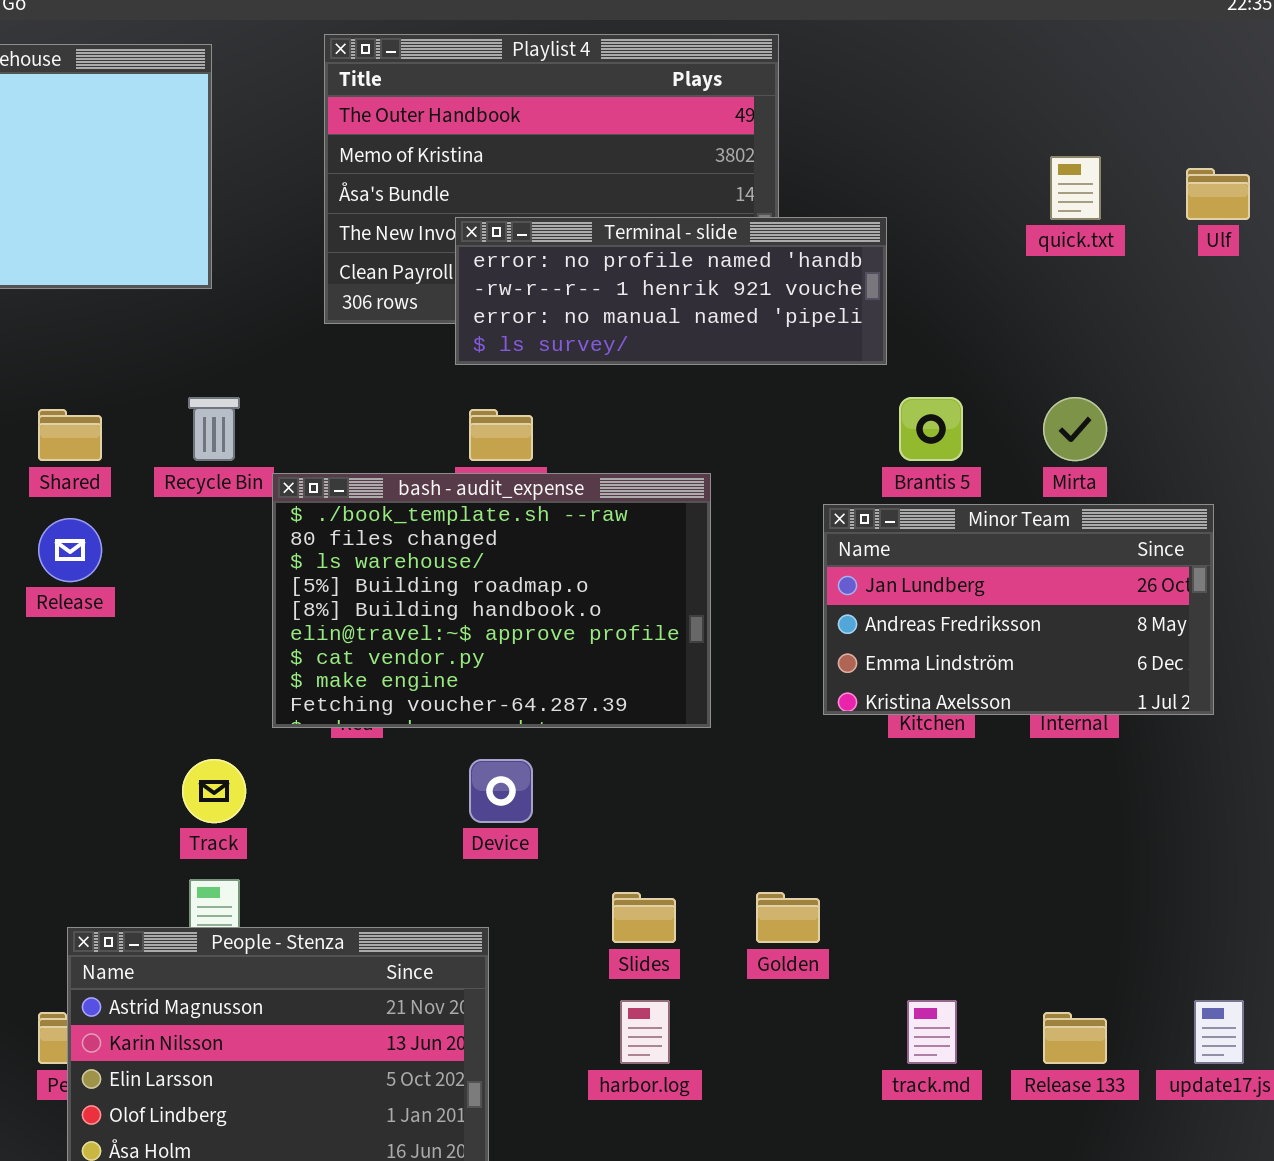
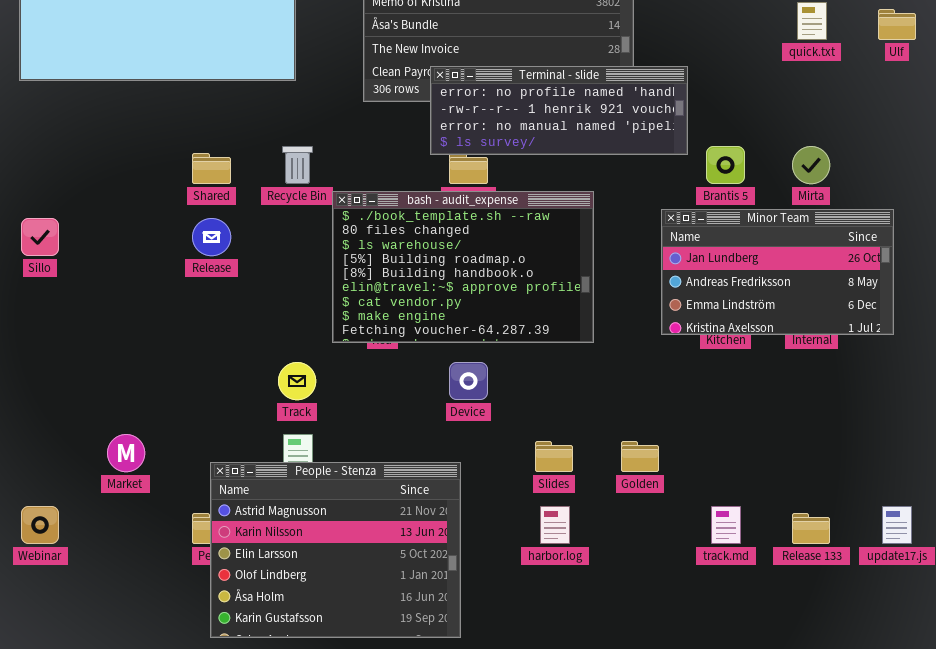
Terminal - slide: [455,217,887,365] -> [430,66,688,155], moved

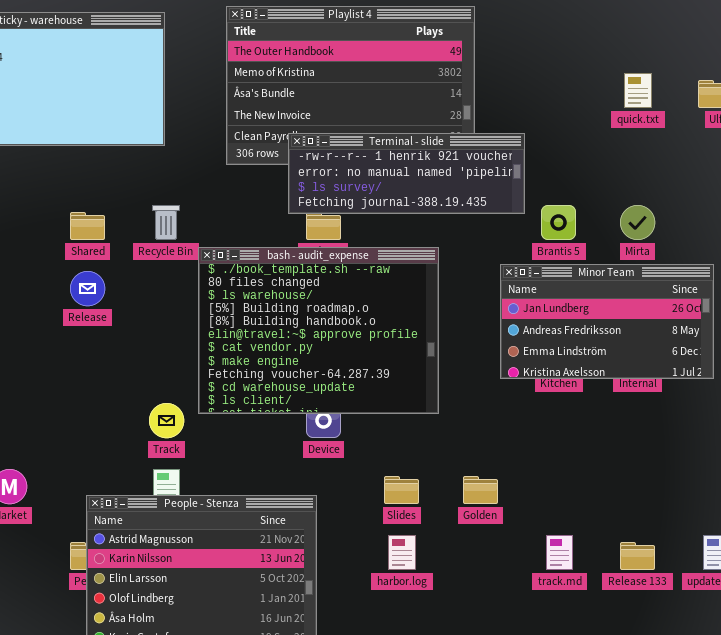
Terminal - slide: [430,66,688,155] -> [288,133,525,214], scrolled down 1 row
bash - audit_expense: [332,191,594,343] -> [198,247,439,414], resized

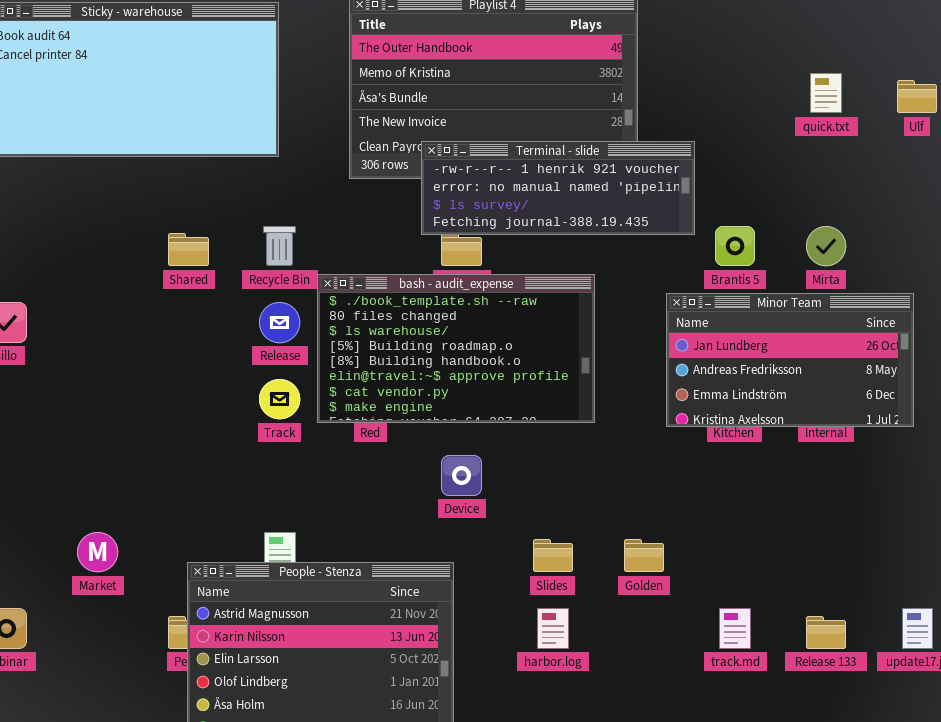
bash - audit_expense: [198,247,439,414] -> [317,274,595,423], resized
Release: [70,271,105,306] -> [259,302,300,343], moved
Track: [149,403,184,438] -> [259,379,300,419], moved

